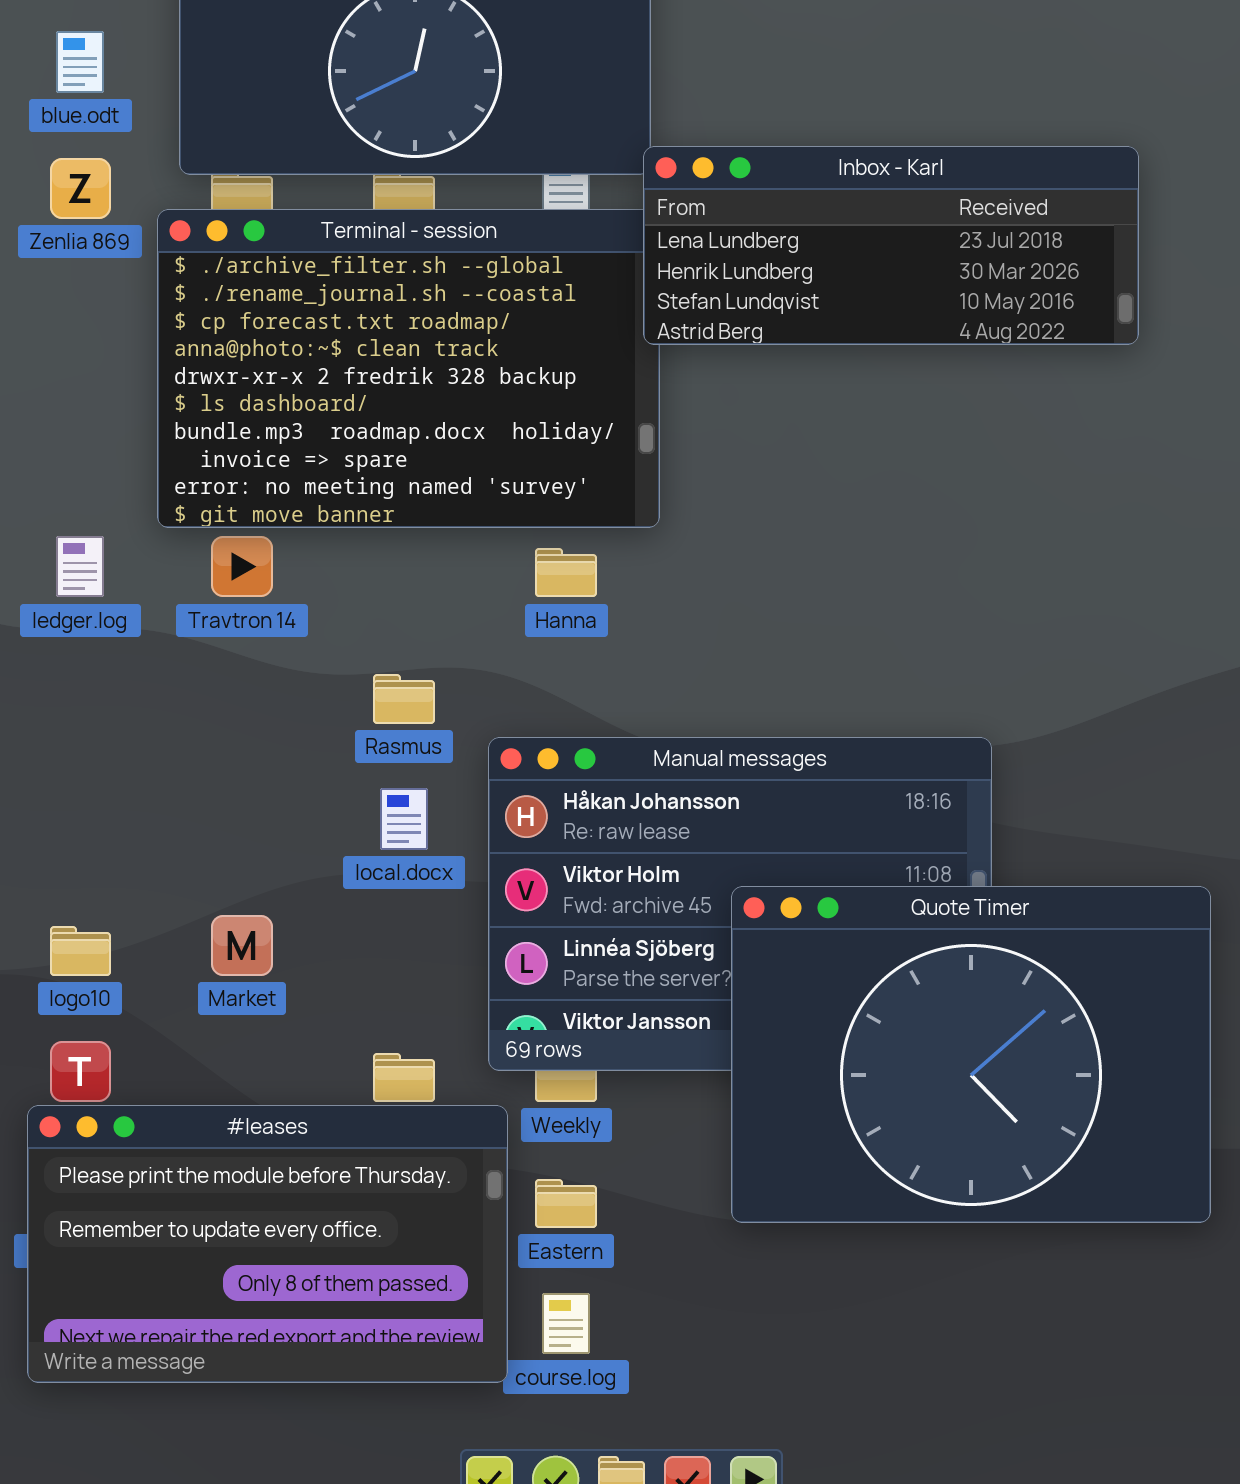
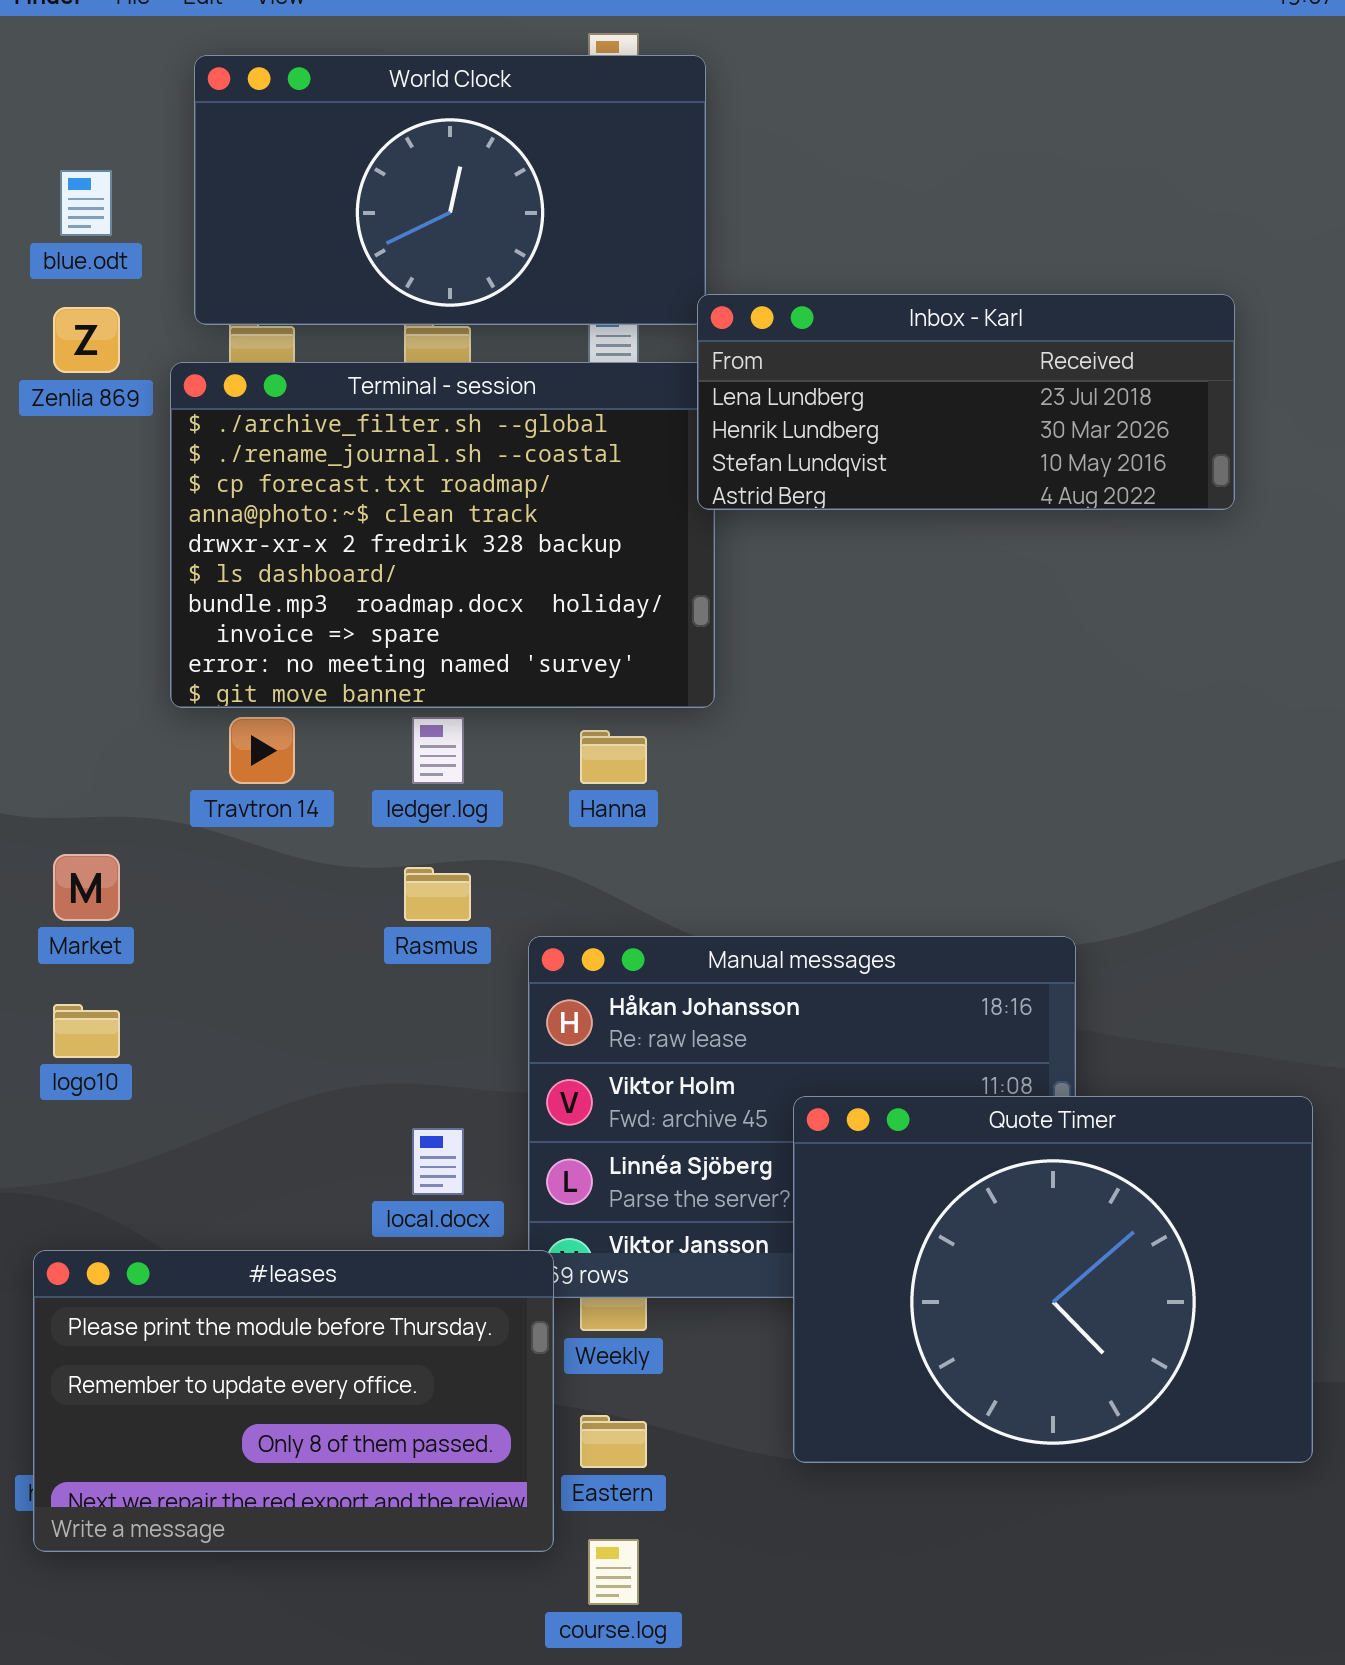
ledger.log: [56,536,104,597] -> [412,717,464,784], moved
local.docx: [380,788,428,850] -> [412,1128,464,1195], moved
Market: [211,915,273,976] -> [53,854,120,921], moved
logo10: [50,926,111,976] -> [53,1004,120,1058], moved
#leases: [27,1105,508,1383] -> [33,1250,554,1552], moved

